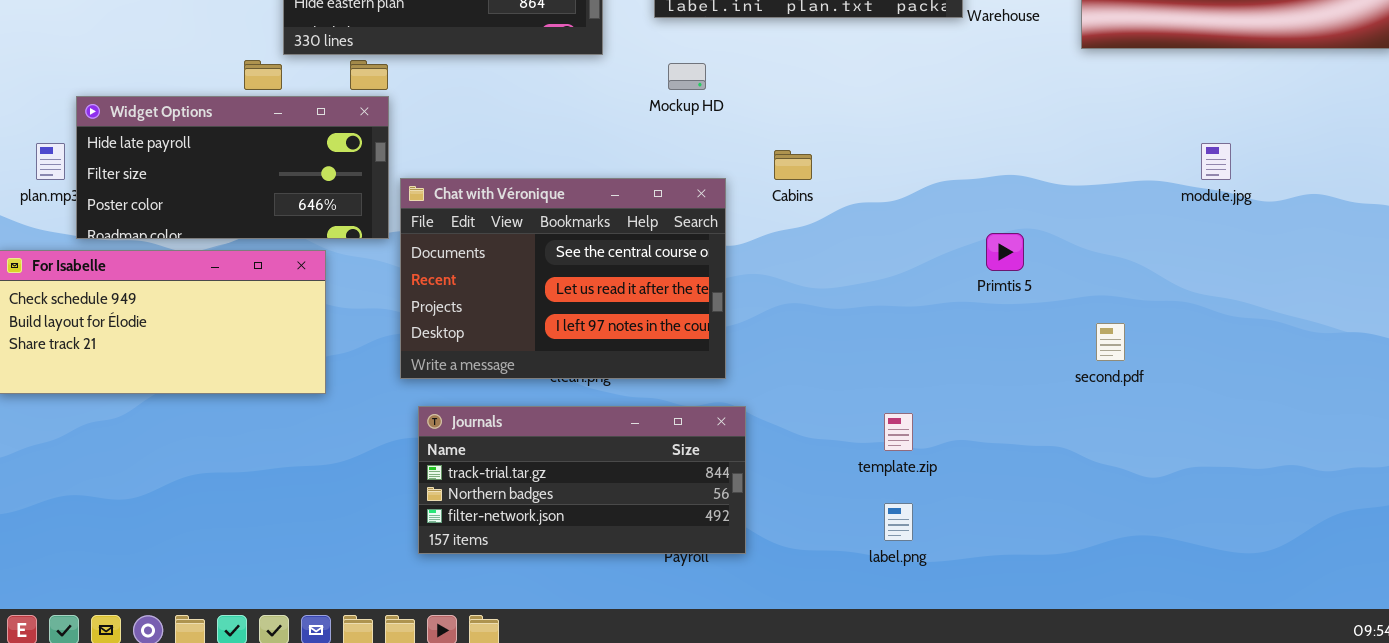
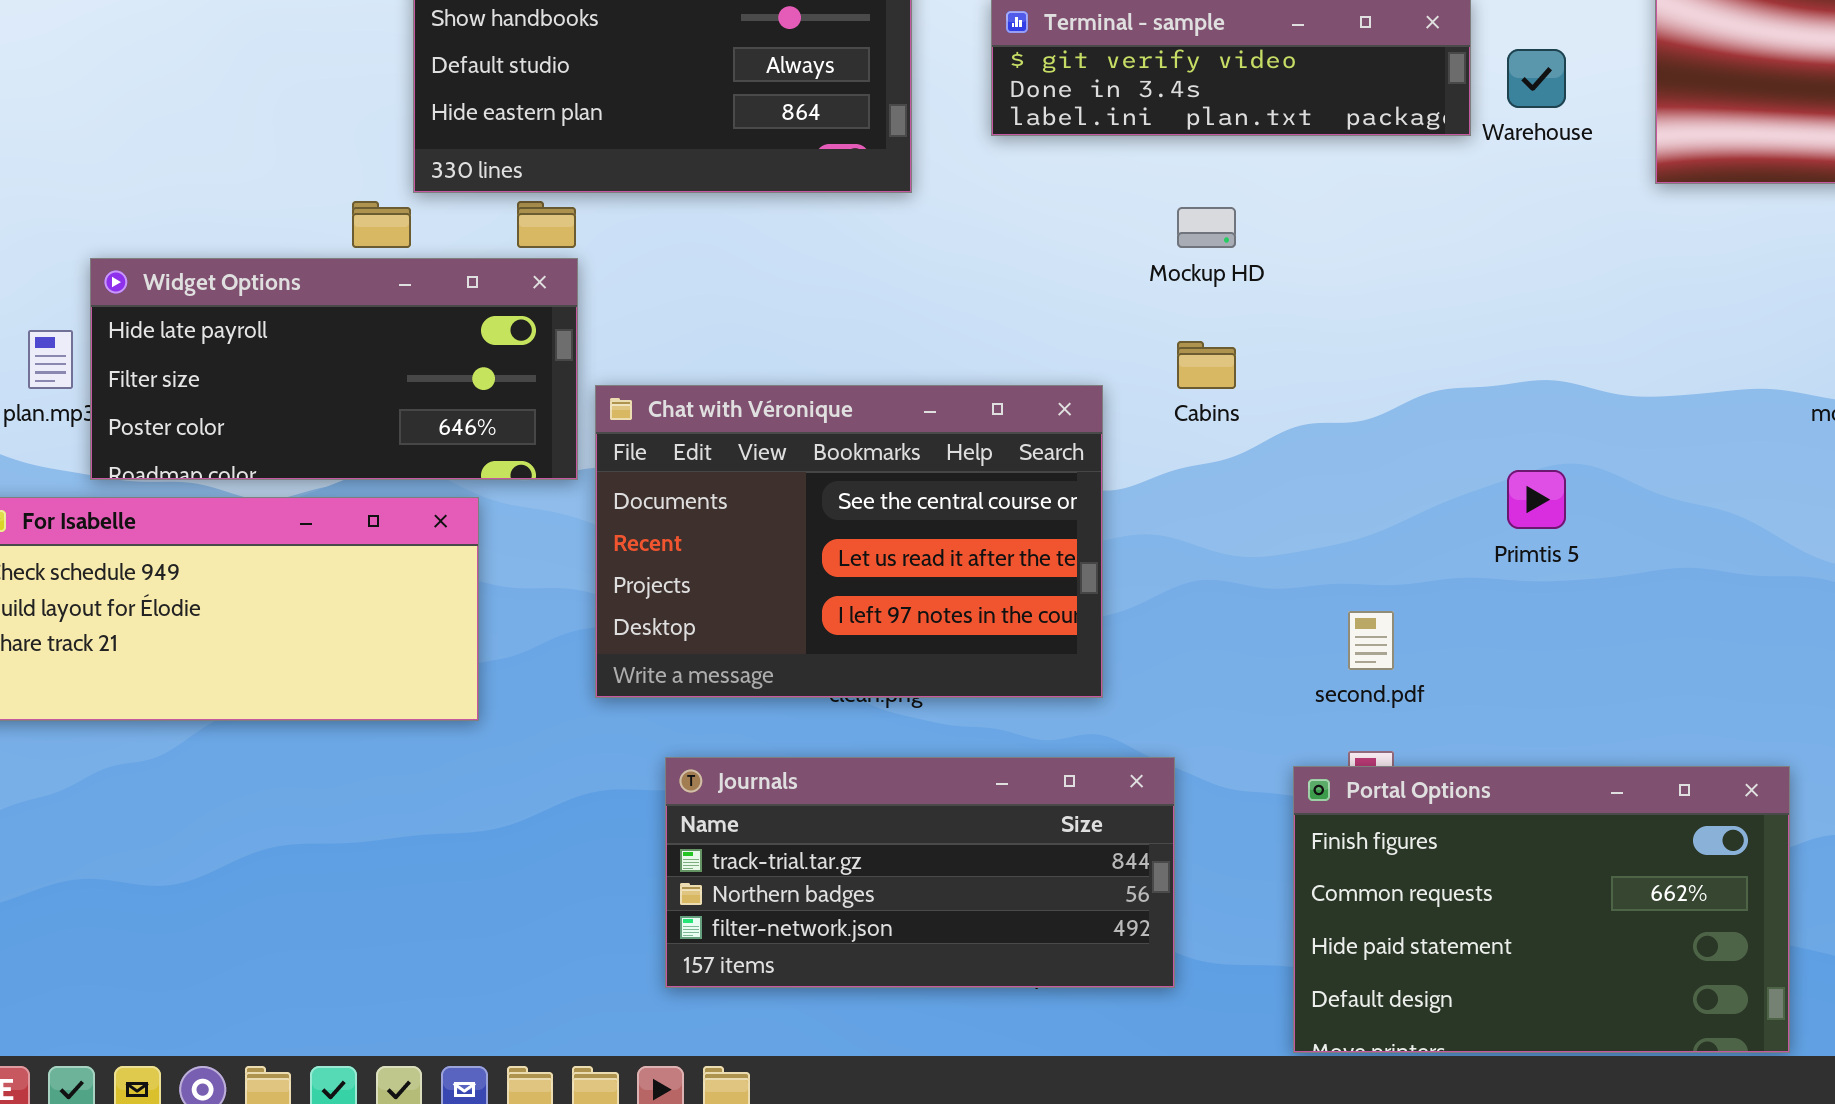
Mockup HD: [668,63,706,90] -> [1177,207,1236,248], moved
second.pdf: [1096,323,1125,361] -> [1348,611,1394,670], moved
Journals: [418,406,746,554] -> [665,757,1175,988], moved
Portal Options: none -> [1293,766,1790,1053], opened

